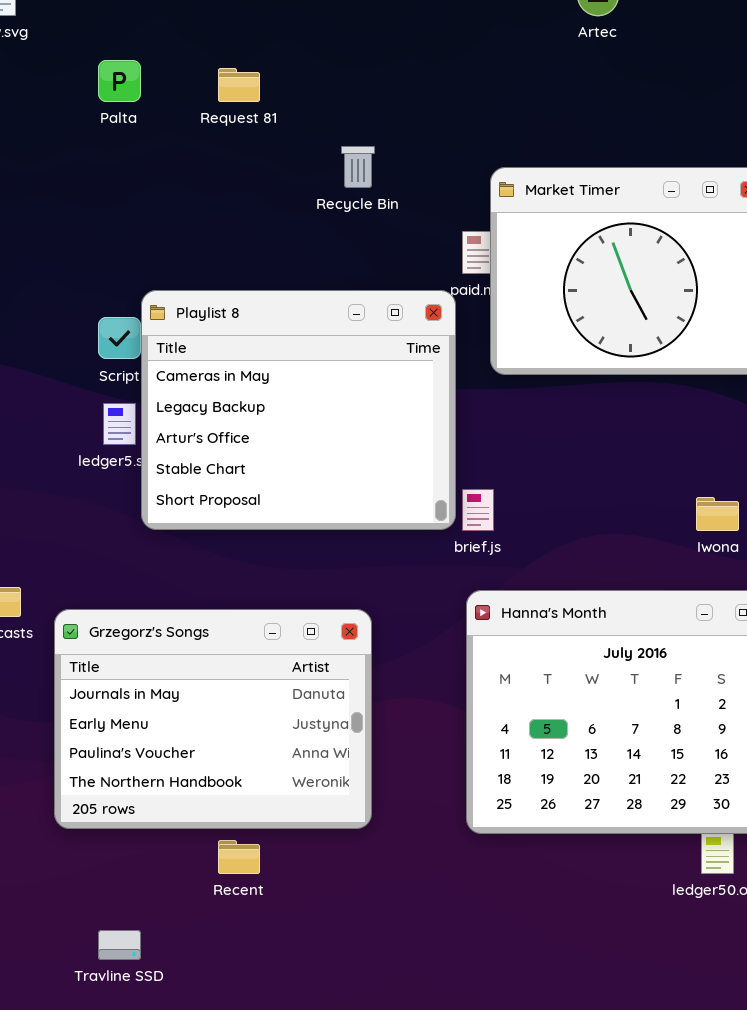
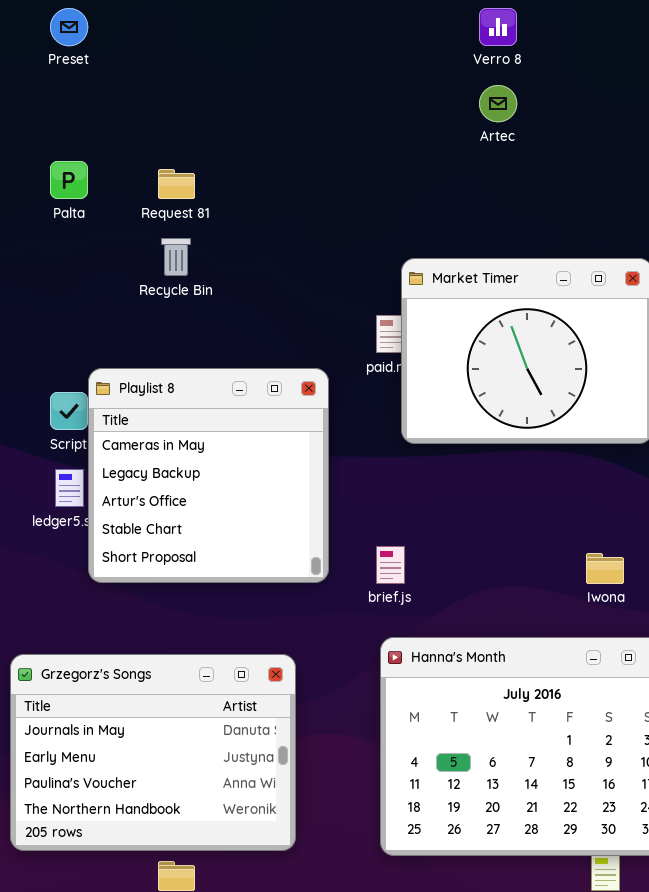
Recycle Bin: [341,146,375,188] -> [161,238,191,276], moved
Playlist 8: [141,290,456,530] -> [88,368,329,583], resized

